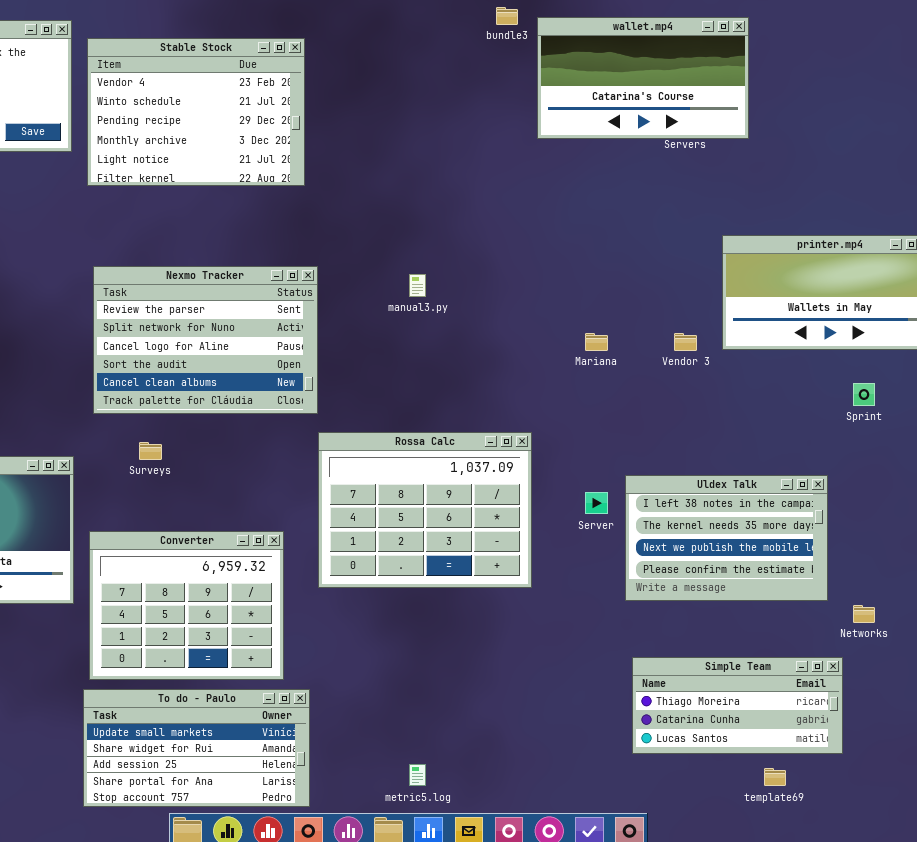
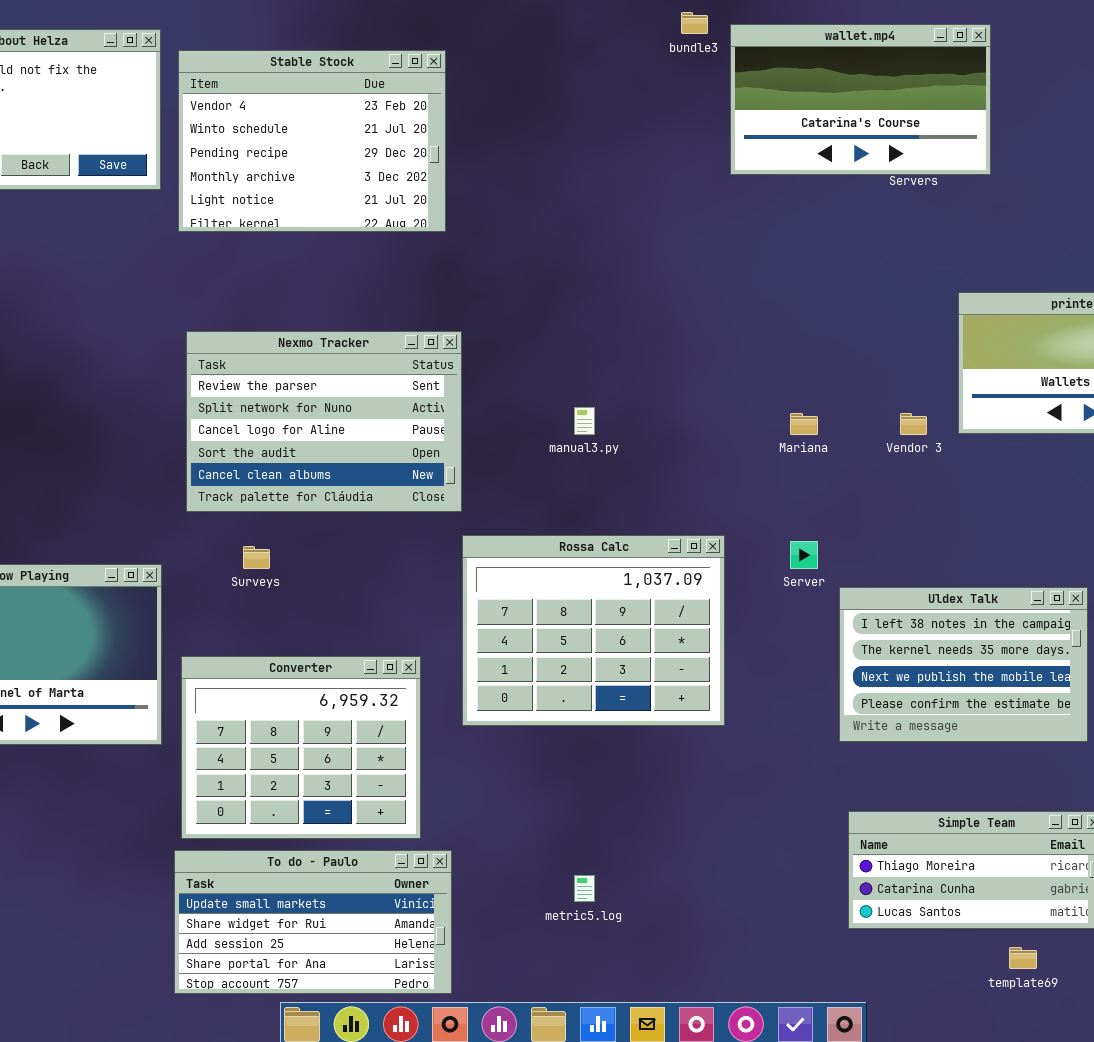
manual3.py: [409,274,426,297] -> [574,407,595,435], moved
Server: [585,492,608,514] -> [790,541,818,569], moved
metric5.log: [409,764,426,786] -> [574,875,595,902], moved

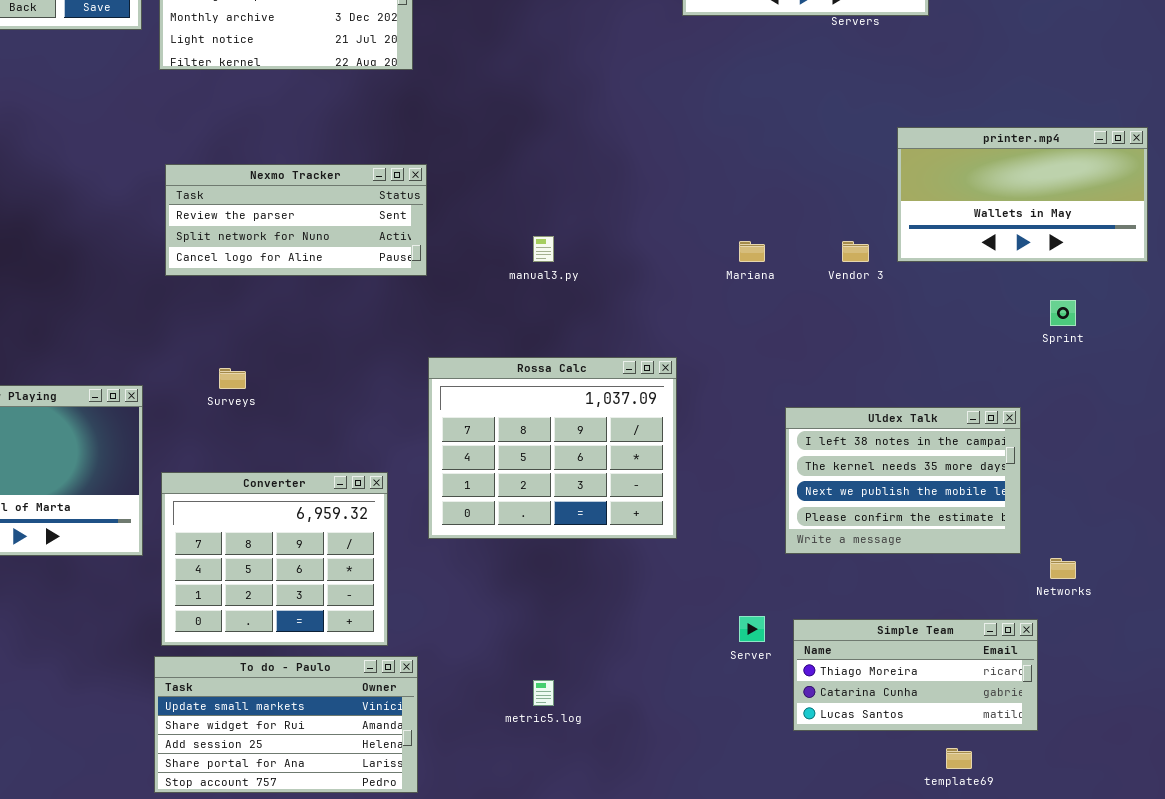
Nexmo Tracker: [186,331,462,512] -> [165,164,427,276], resized
Server: [790,541,818,569] -> [739,616,765,642], moved

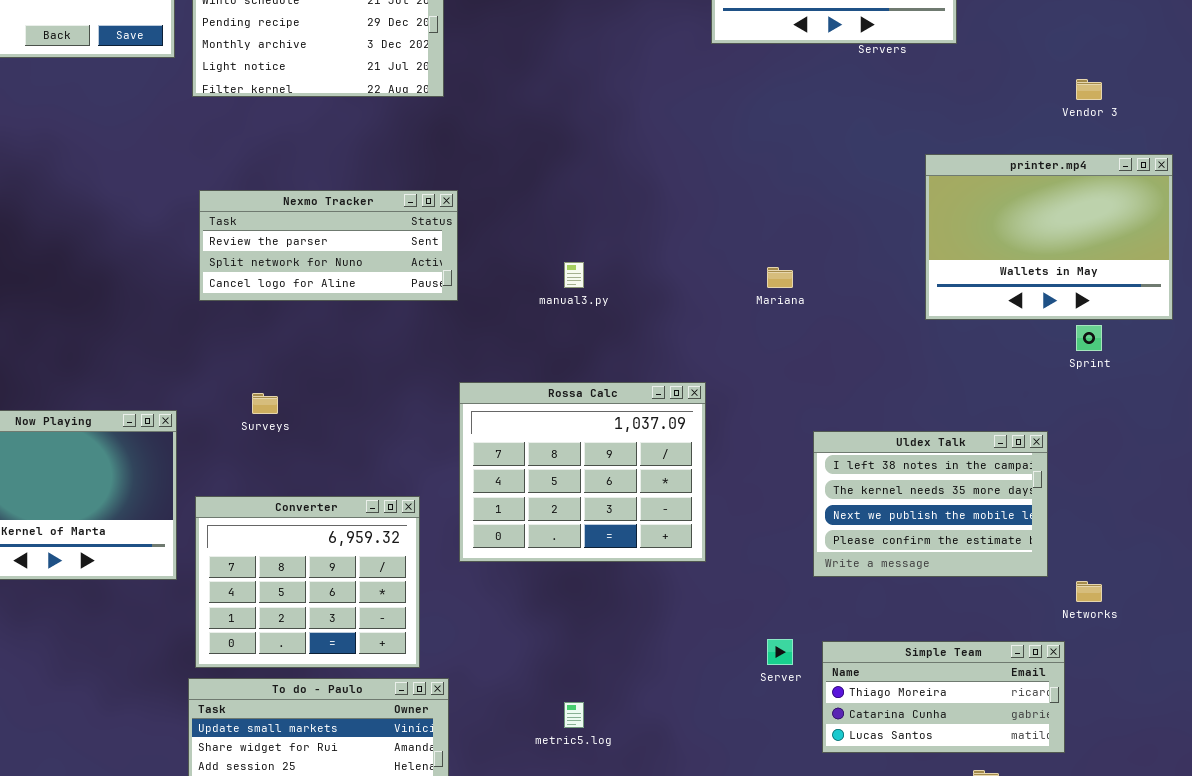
printer.mp4: [897,127,1148,262] -> [925,154,1173,320], resized
Vendor 3: [842,241,869,262] -> [1076,79,1102,100], moved

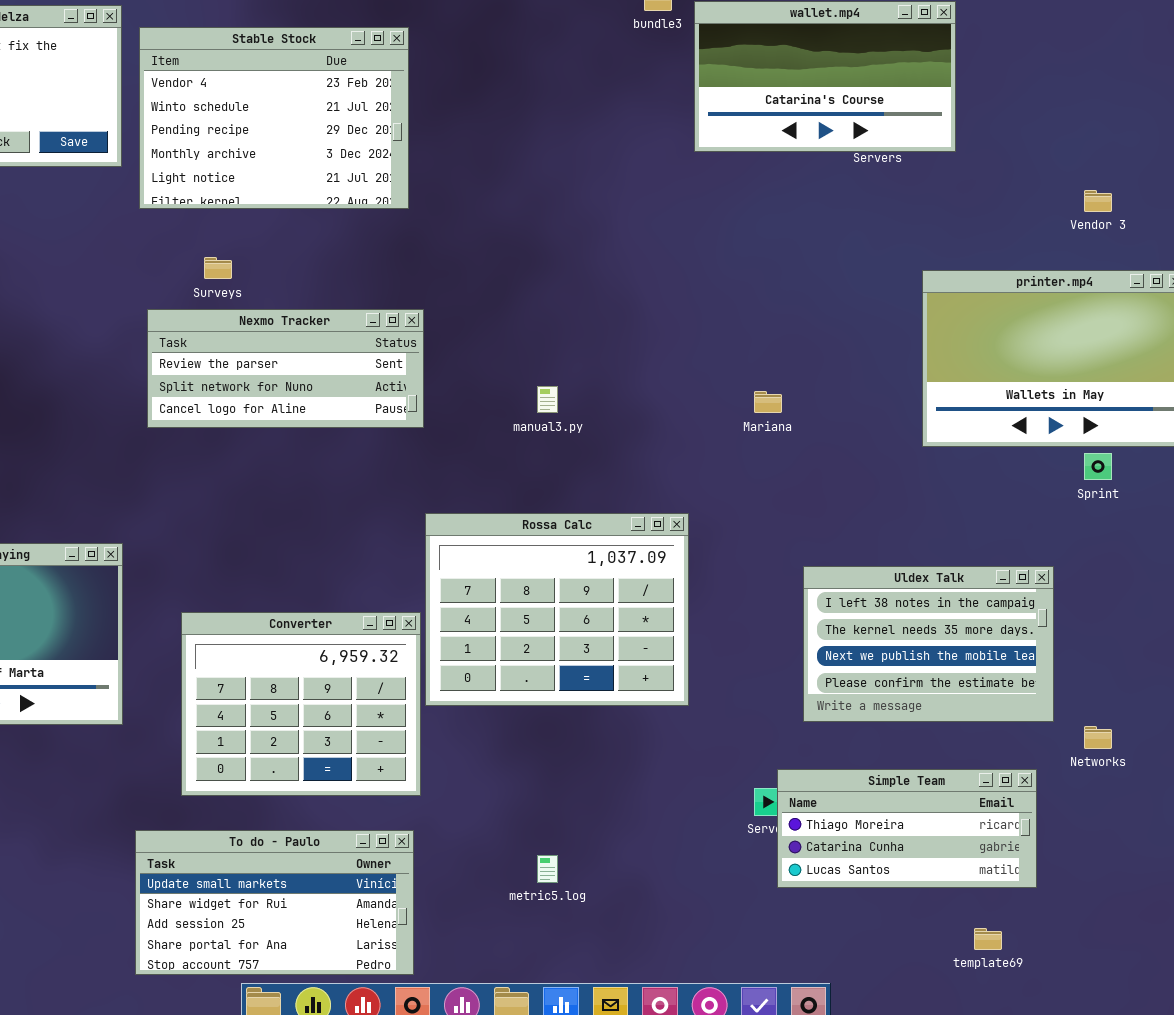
Surveys: [252,393,278,414] -> [204,257,232,279], moved
Converter: [195,496,420,668] -> [181,612,421,796], moved
Simple Team: [822,641,1065,753] -> [777,769,1037,888], moved

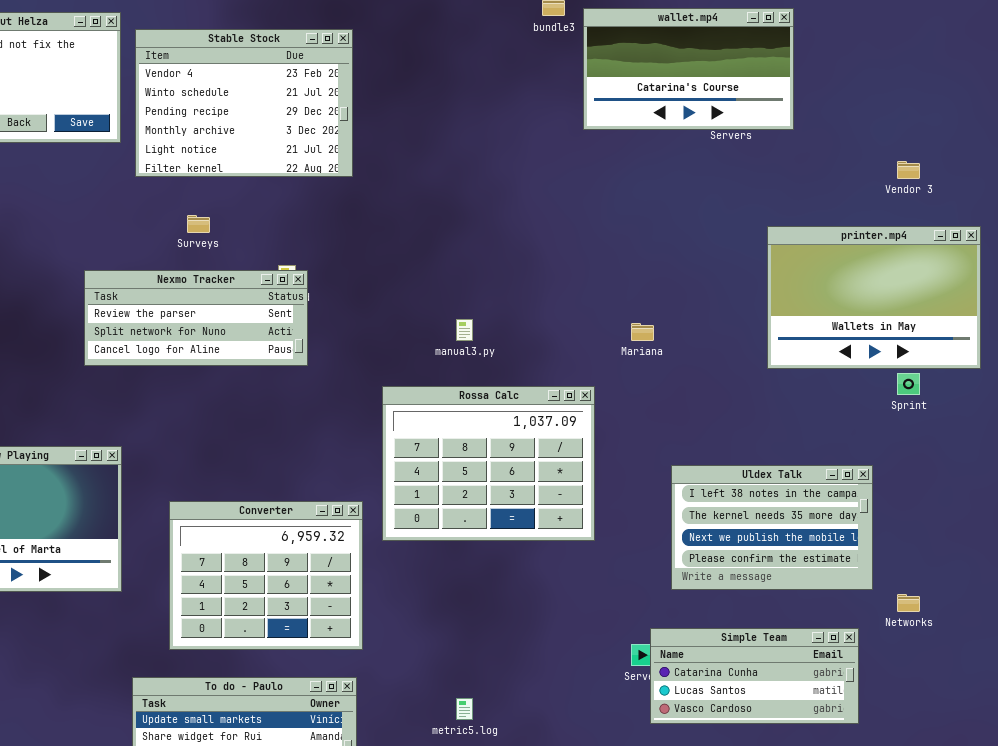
Nexmo Tracker: [147,309,424,428] -> [84,270,308,366], moved
Rossa Calc: [425,513,689,706] -> [382,386,595,541], moved
Simple Team: [777,769,1037,888] -> [650,628,859,724], scrolled down 1 row

